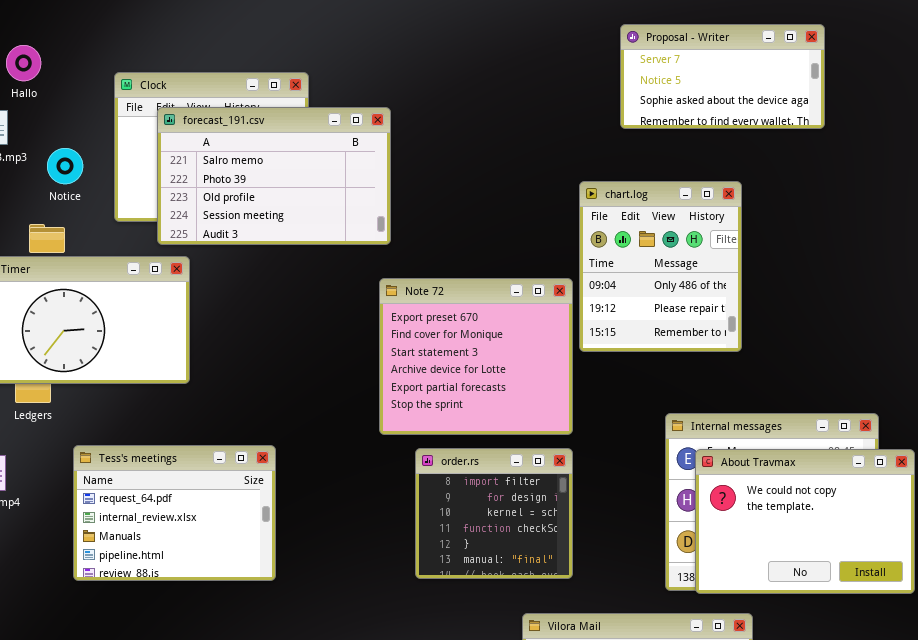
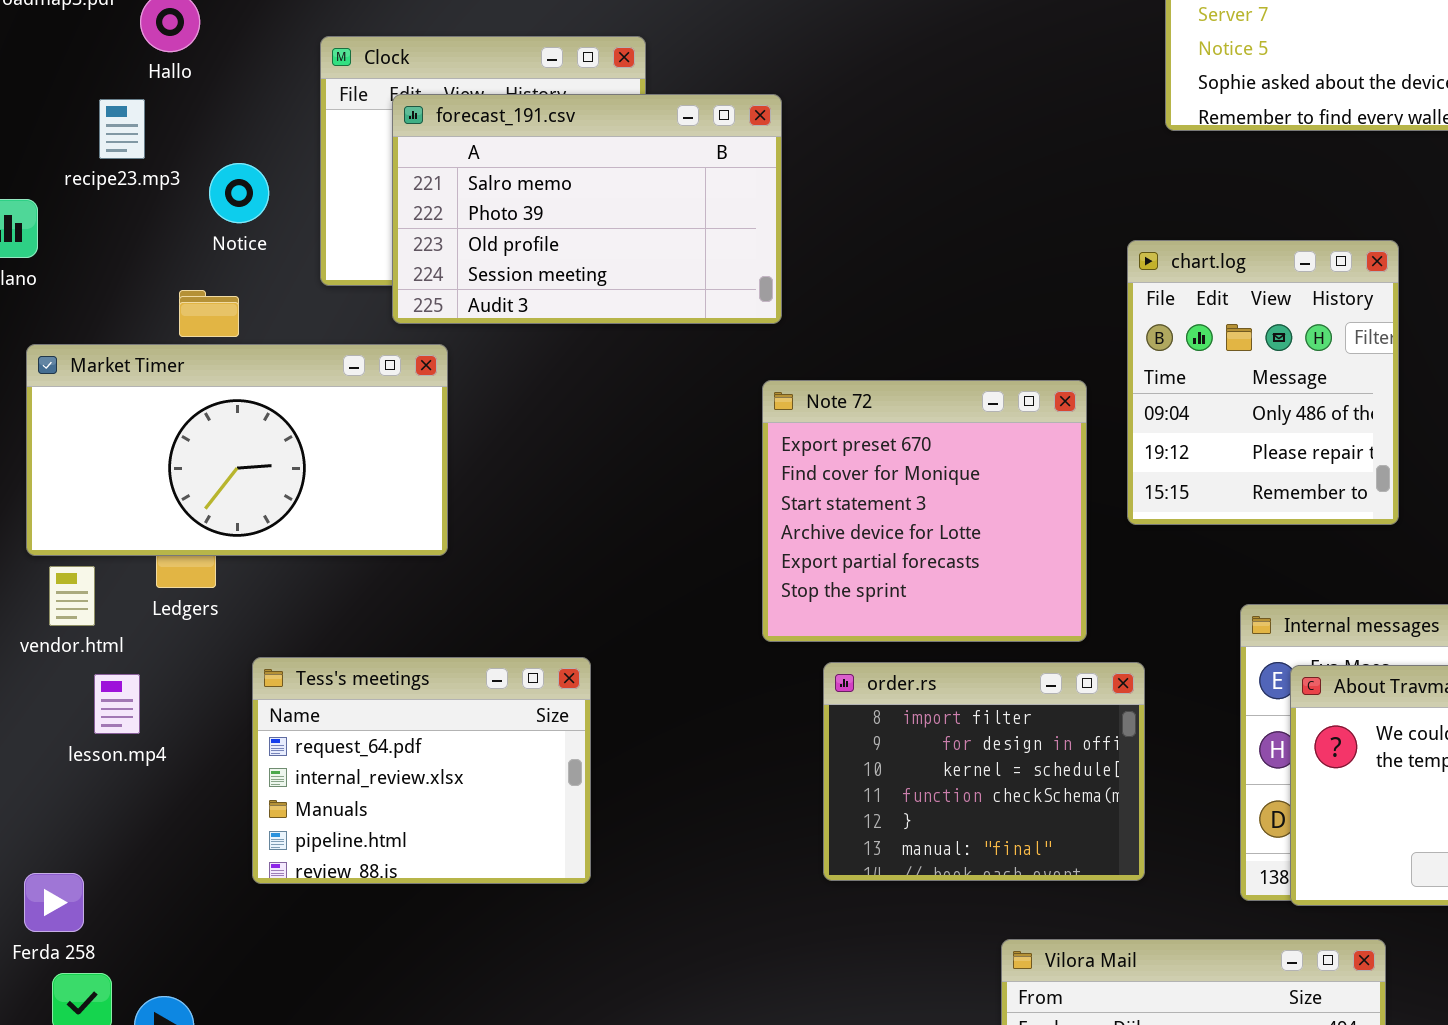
chart.log: [579,181,742,352] -> [1127,240,1399,525], moved
order.rs: [415,448,573,579] -> [823,662,1145,881], resized

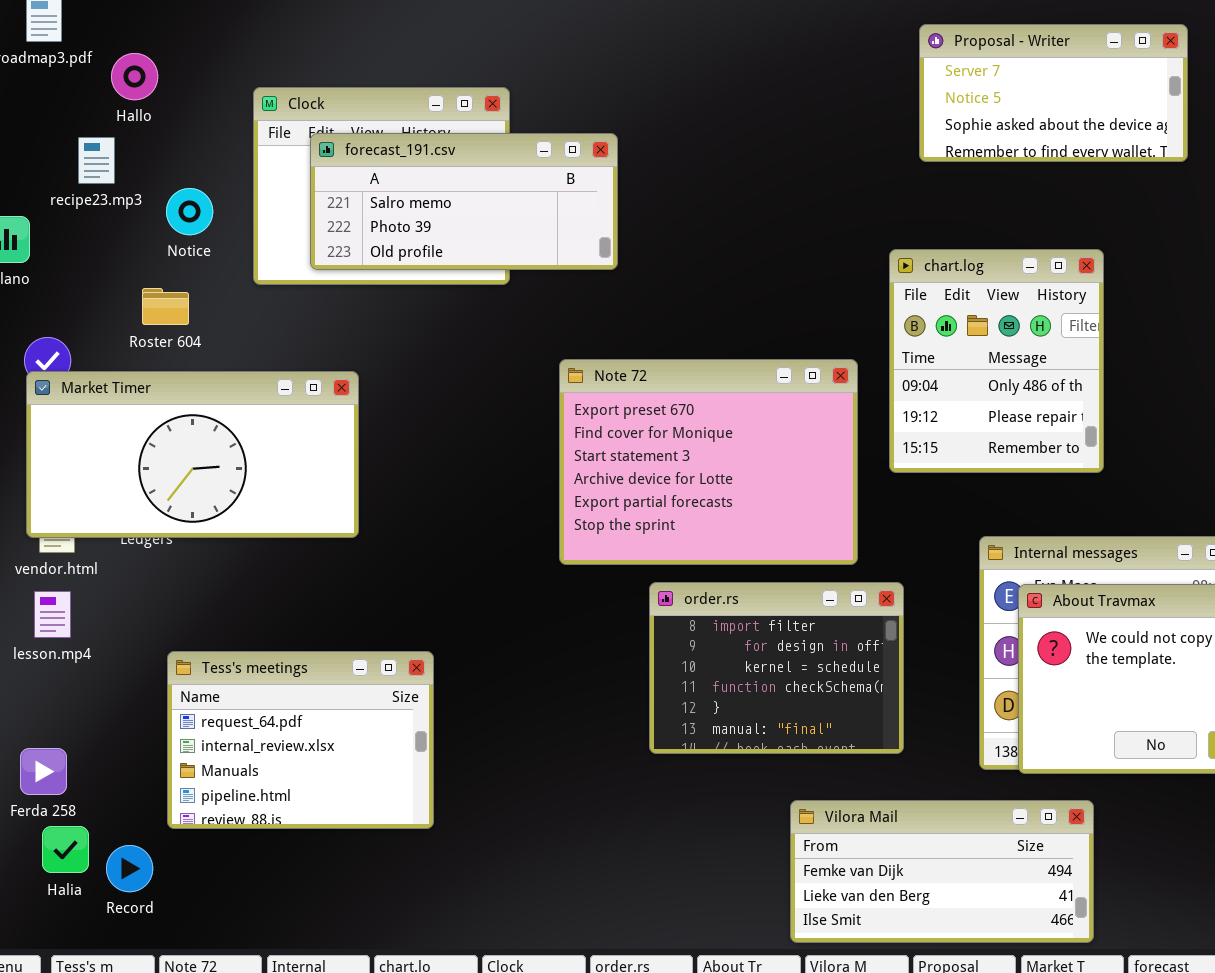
forecast_191.csv: [392,94,782,324] -> [310,133,618,270], resized
Market Timer: [26,344,448,556] -> [26,371,359,538], moved
Note 72: [762,380,1087,642] -> [559,359,858,565], resized
Tess's meetings: [252,657,591,884] -> [167,651,434,829], moved
lesson.mp4: [94,674,140,734] -> [34,591,71,638], moved

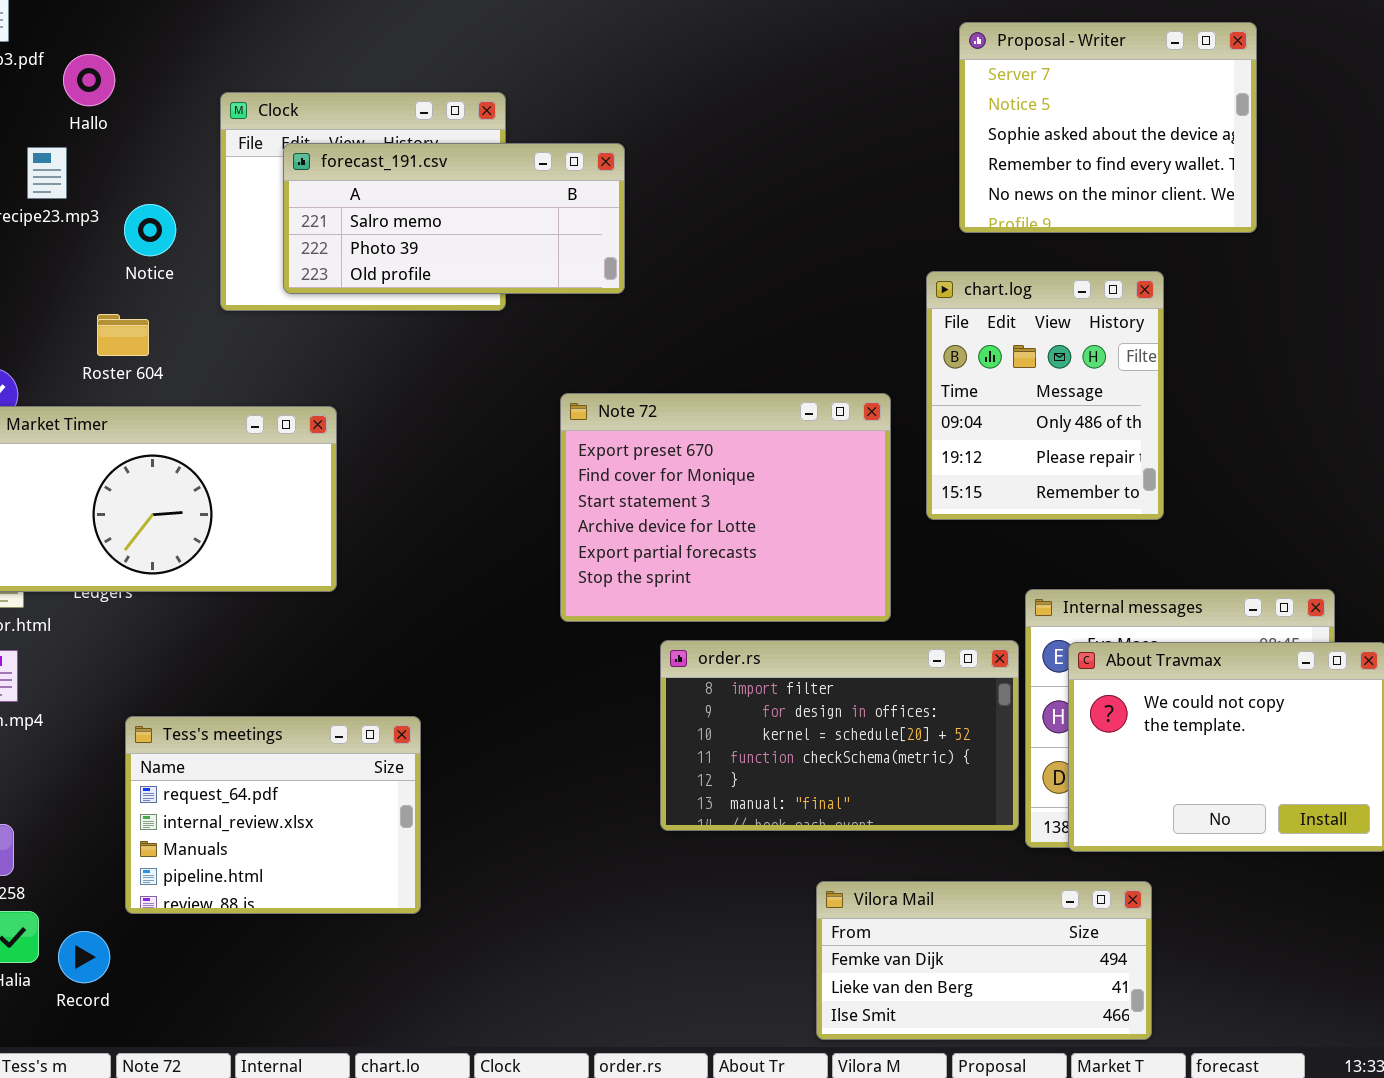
Proposal - Writer: [919,24,1188,162] -> [959,22,1257,233], resized
order.rs: [649,582,904,754] -> [660,640,1019,831], resized

